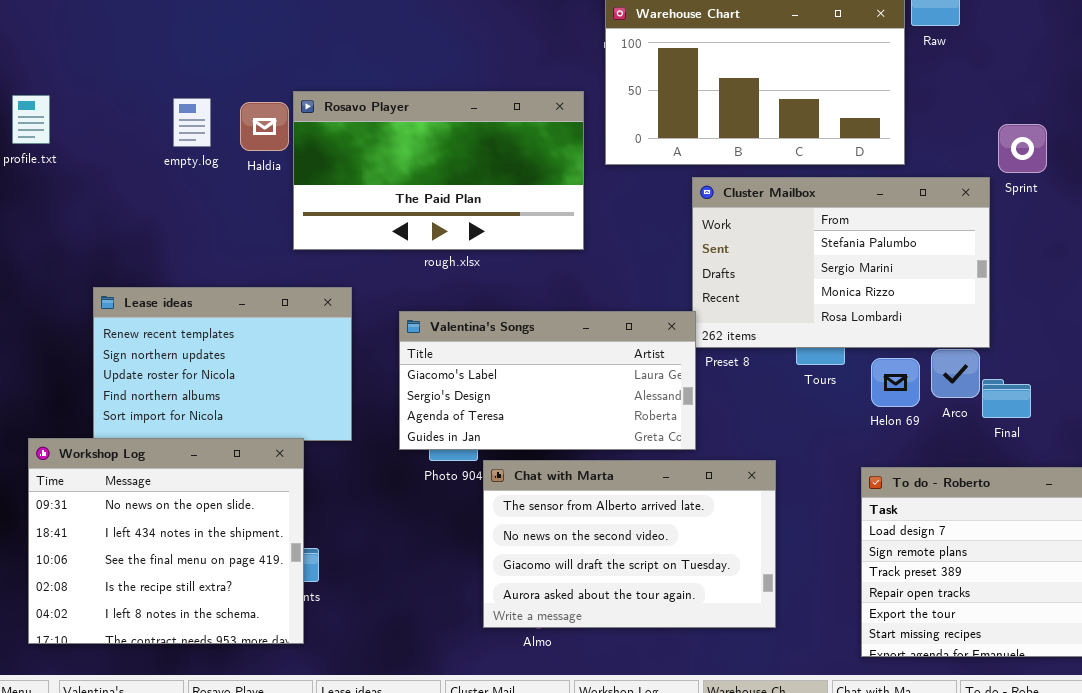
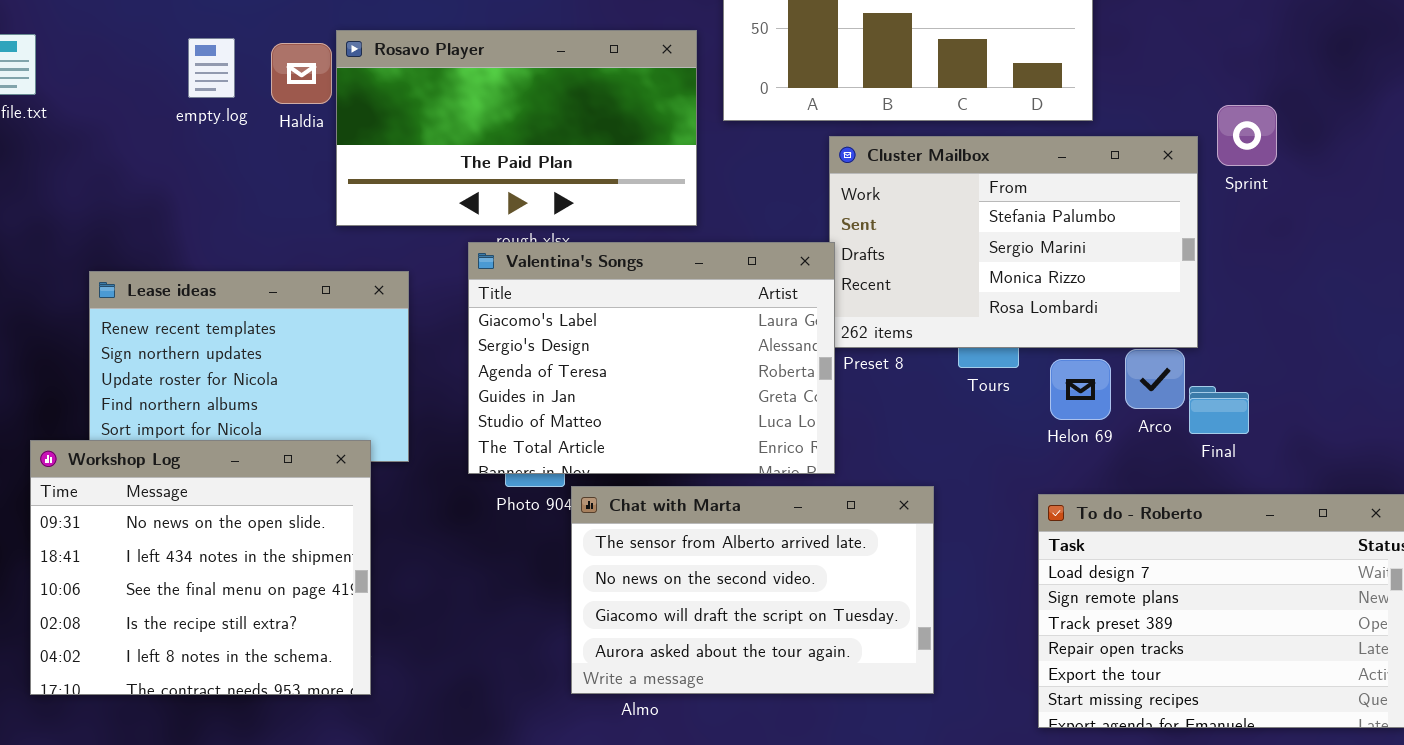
Sprint: [998,124,1047,173] -> [1217,105,1277,166], moved
Valentina's Songs: [399,311,696,450] -> [468,242,835,474], resized
Workshop Log: [28,438,304,644] -> [30,440,371,695], moved

